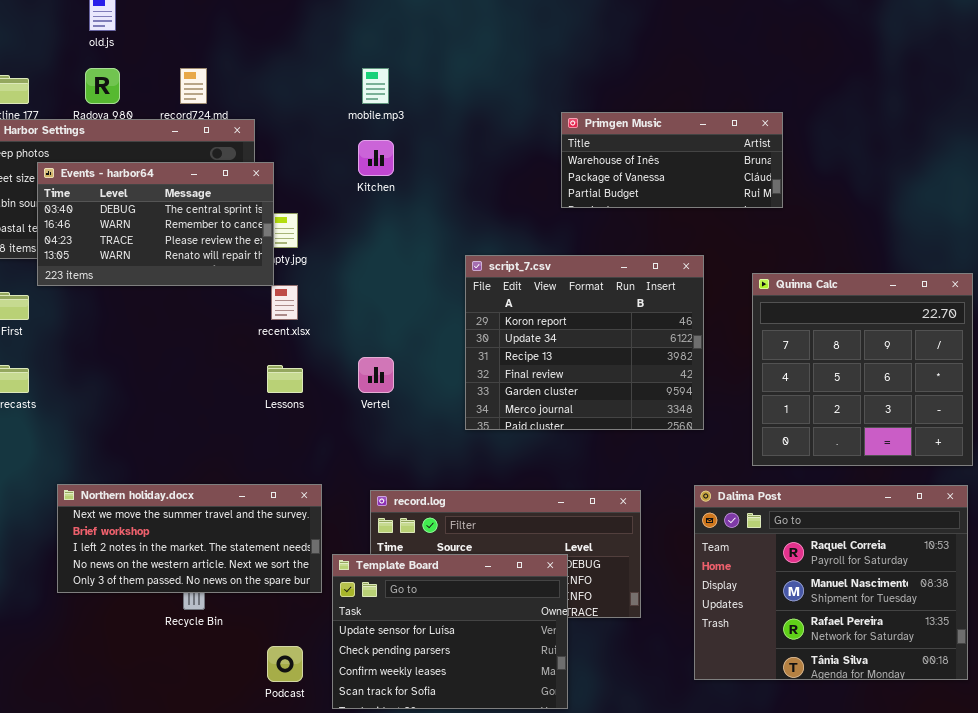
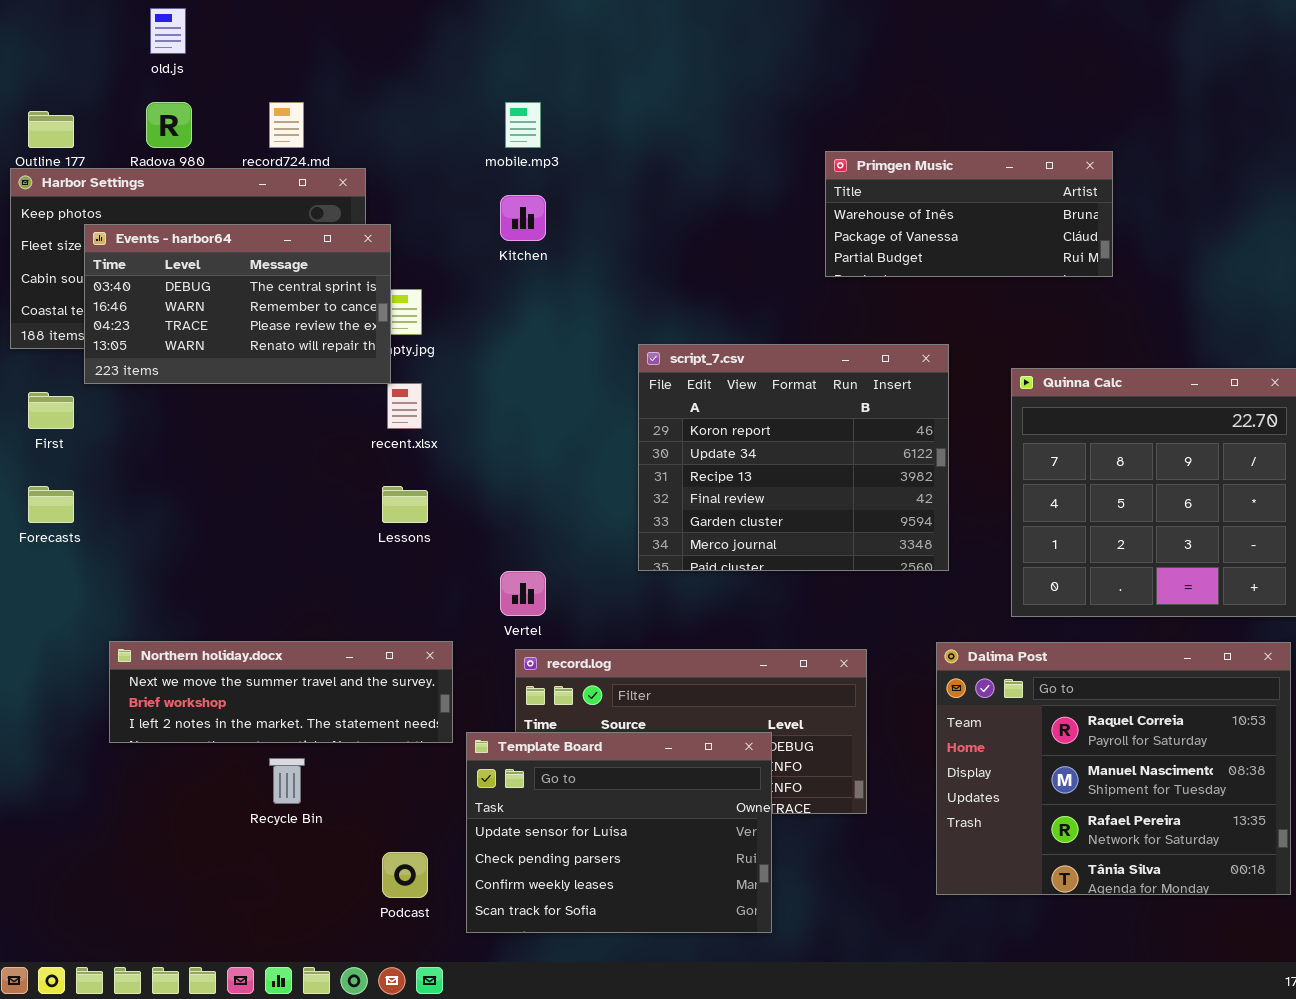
Primgen Music: [561,112,783,208] -> [825,151,1113,277], moved
Vertel: [358,357,394,393] -> [500,571,546,616], moved
Northern holiday.docx: [57,484,322,593] -> [109,641,453,743], resized

